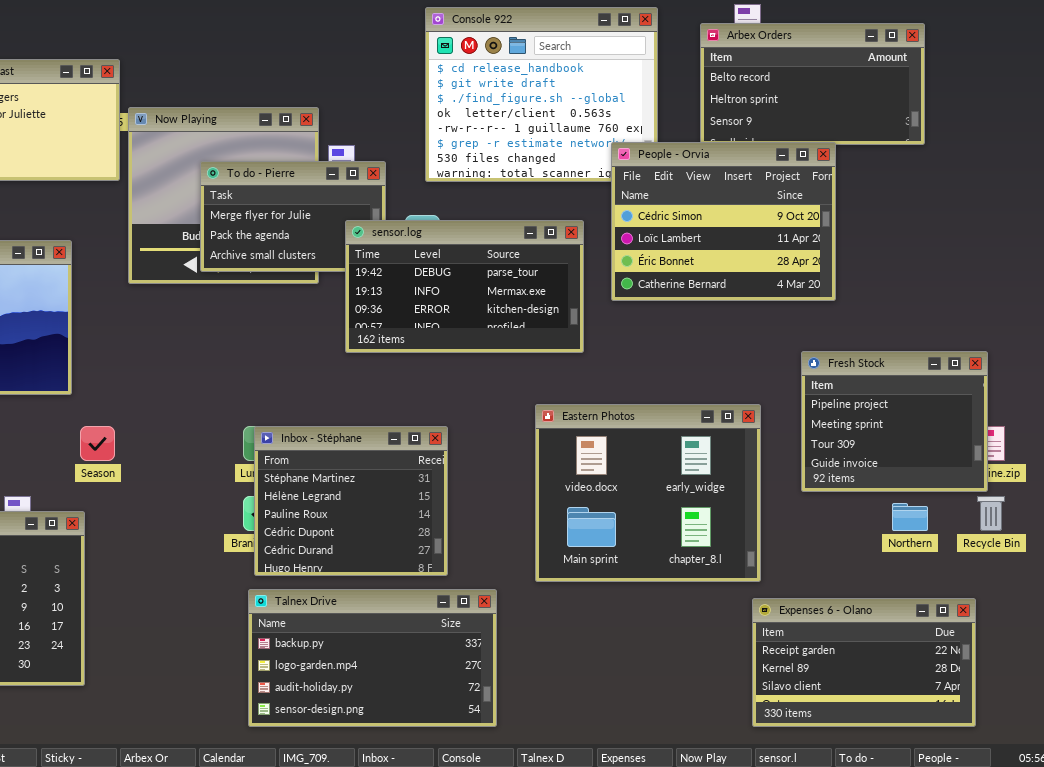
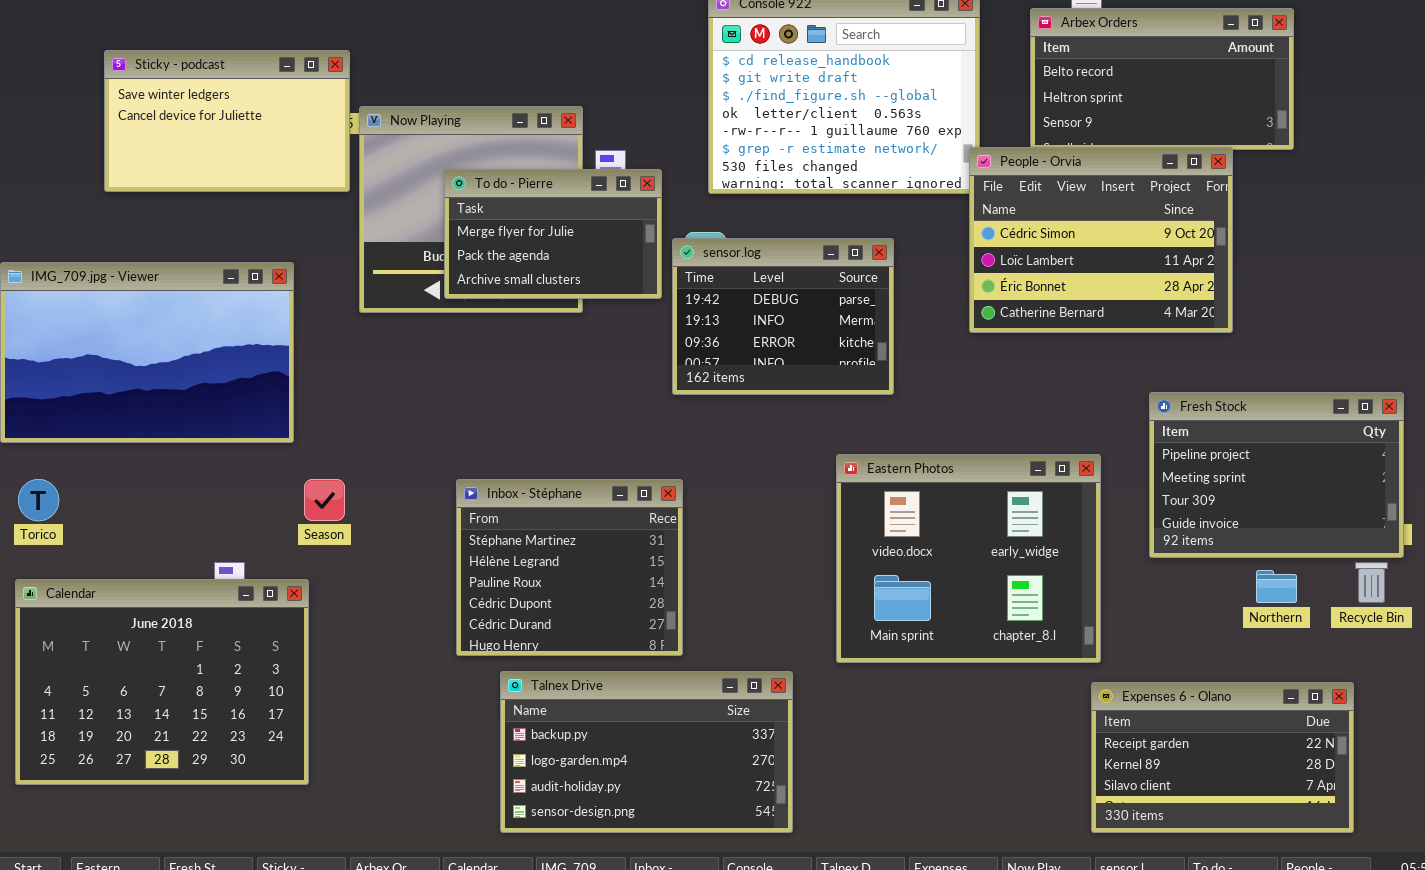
People - Orvia: [611,142,836,301] -> [969,147,1233,333], moved
sensor.log: [345,220,584,353] -> [672,238,894,395], resized
Fresh Stock: [801,351,988,492] -> [1149,392,1404,558], resized
Inbox - Stéphane: [254,426,448,576] -> [456,479,683,656], moved

